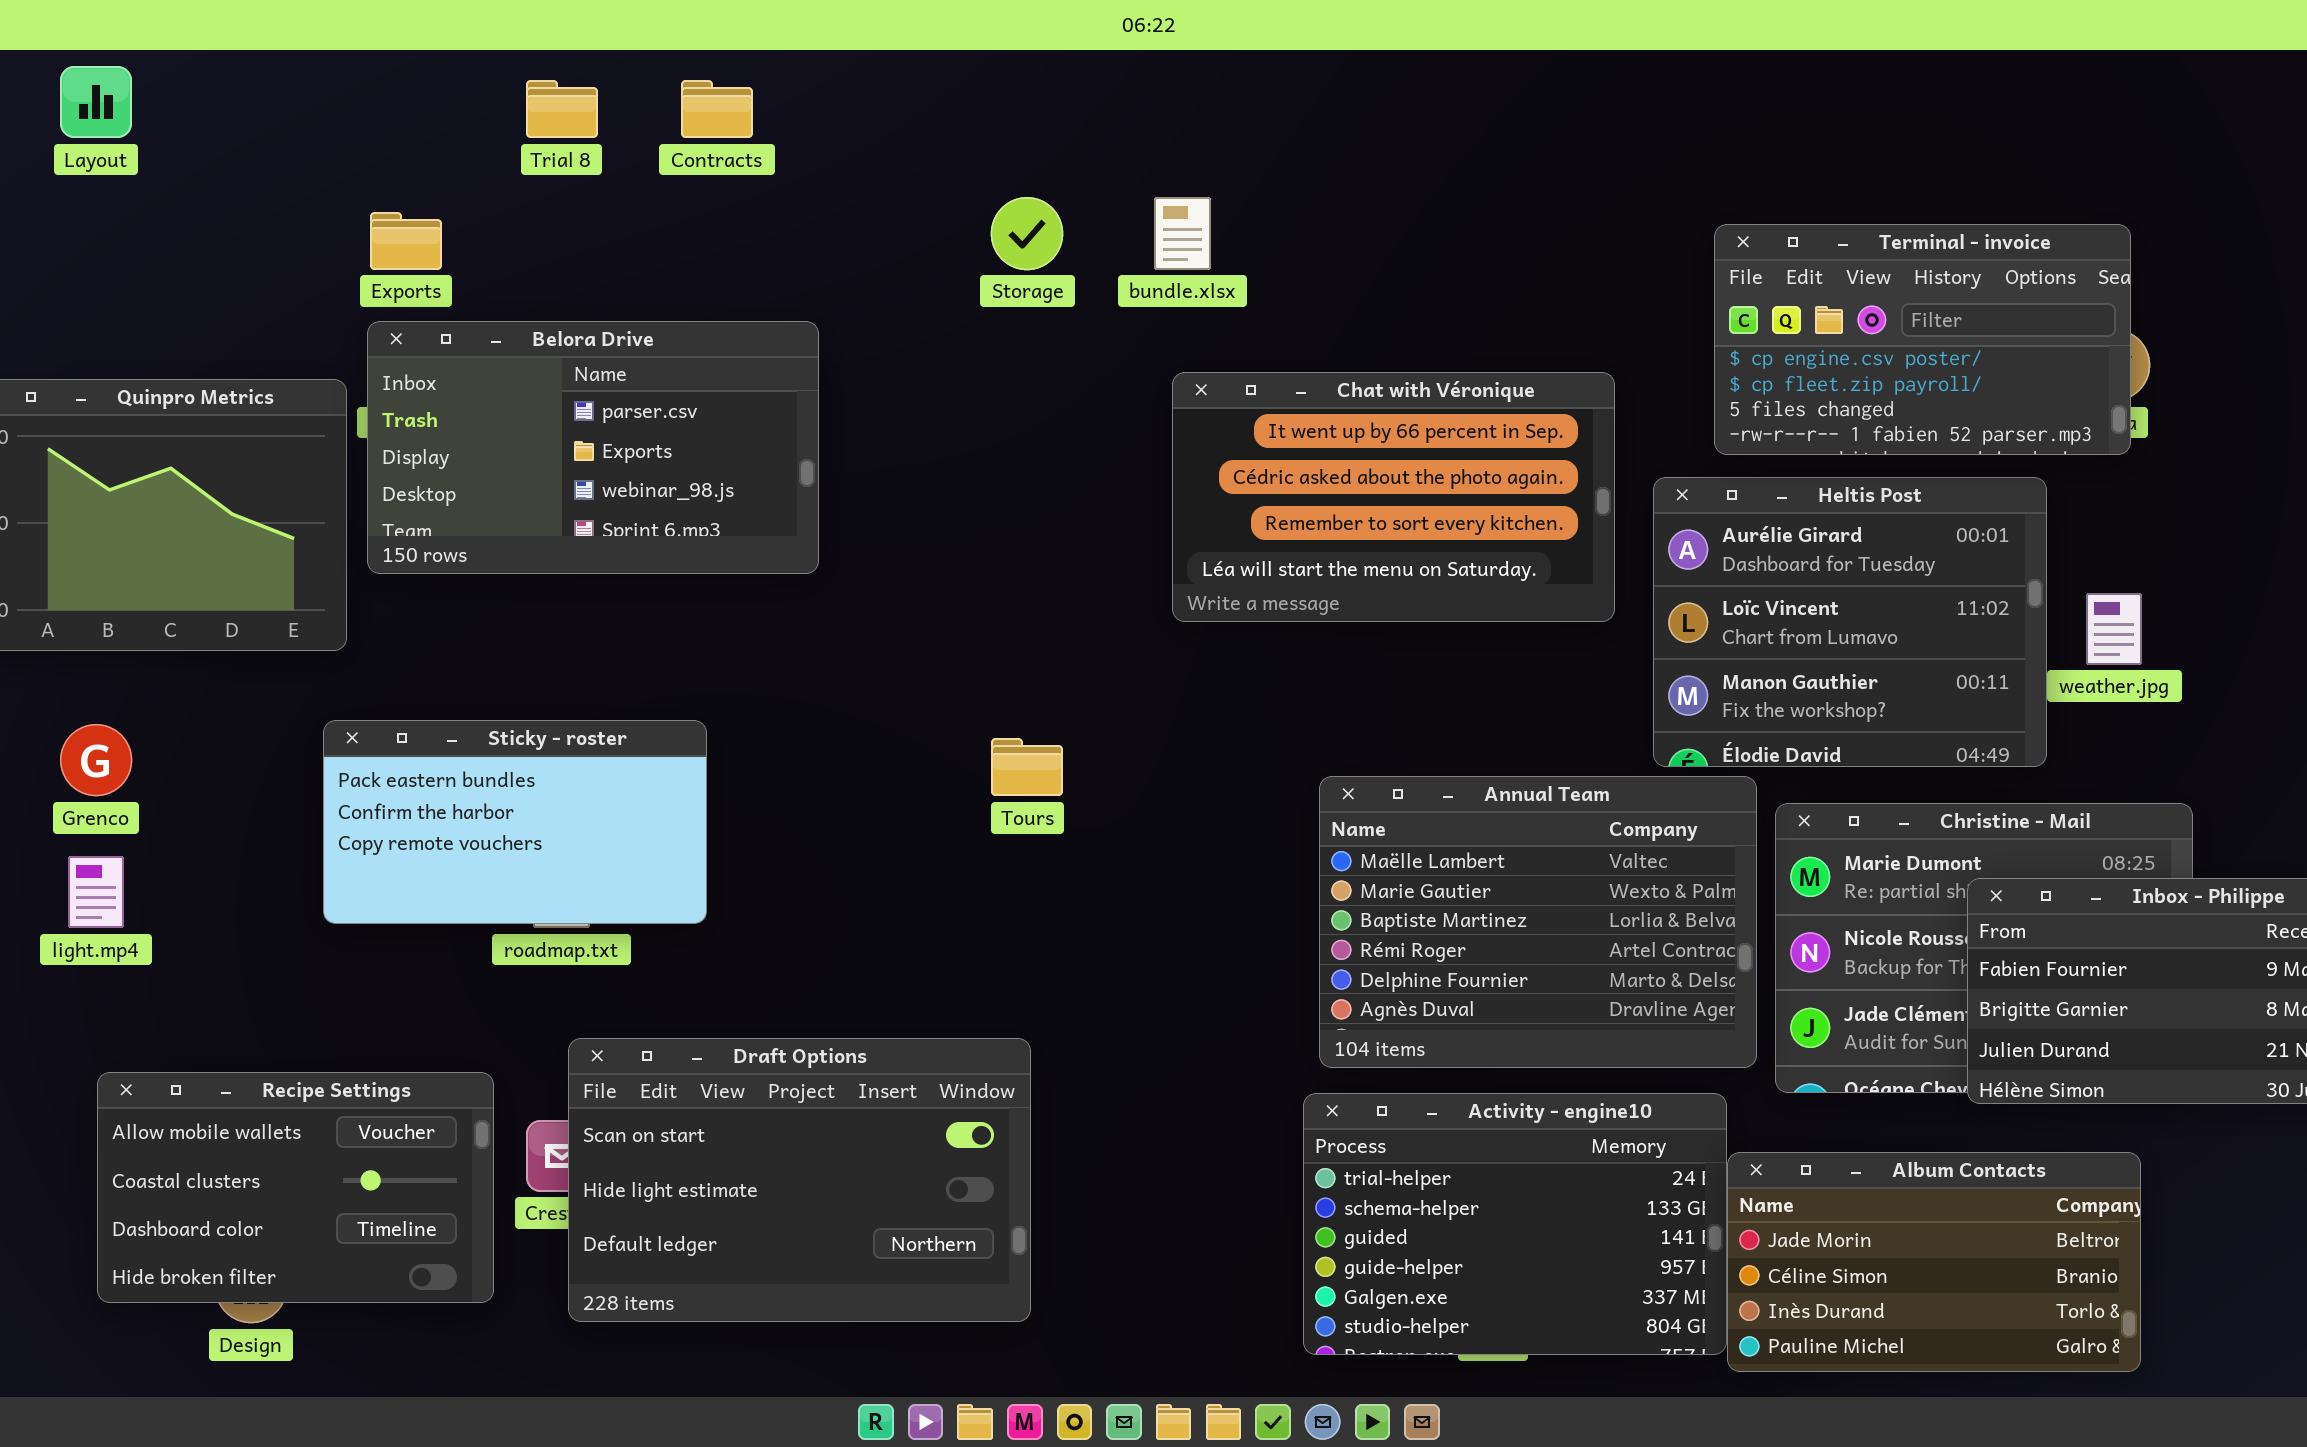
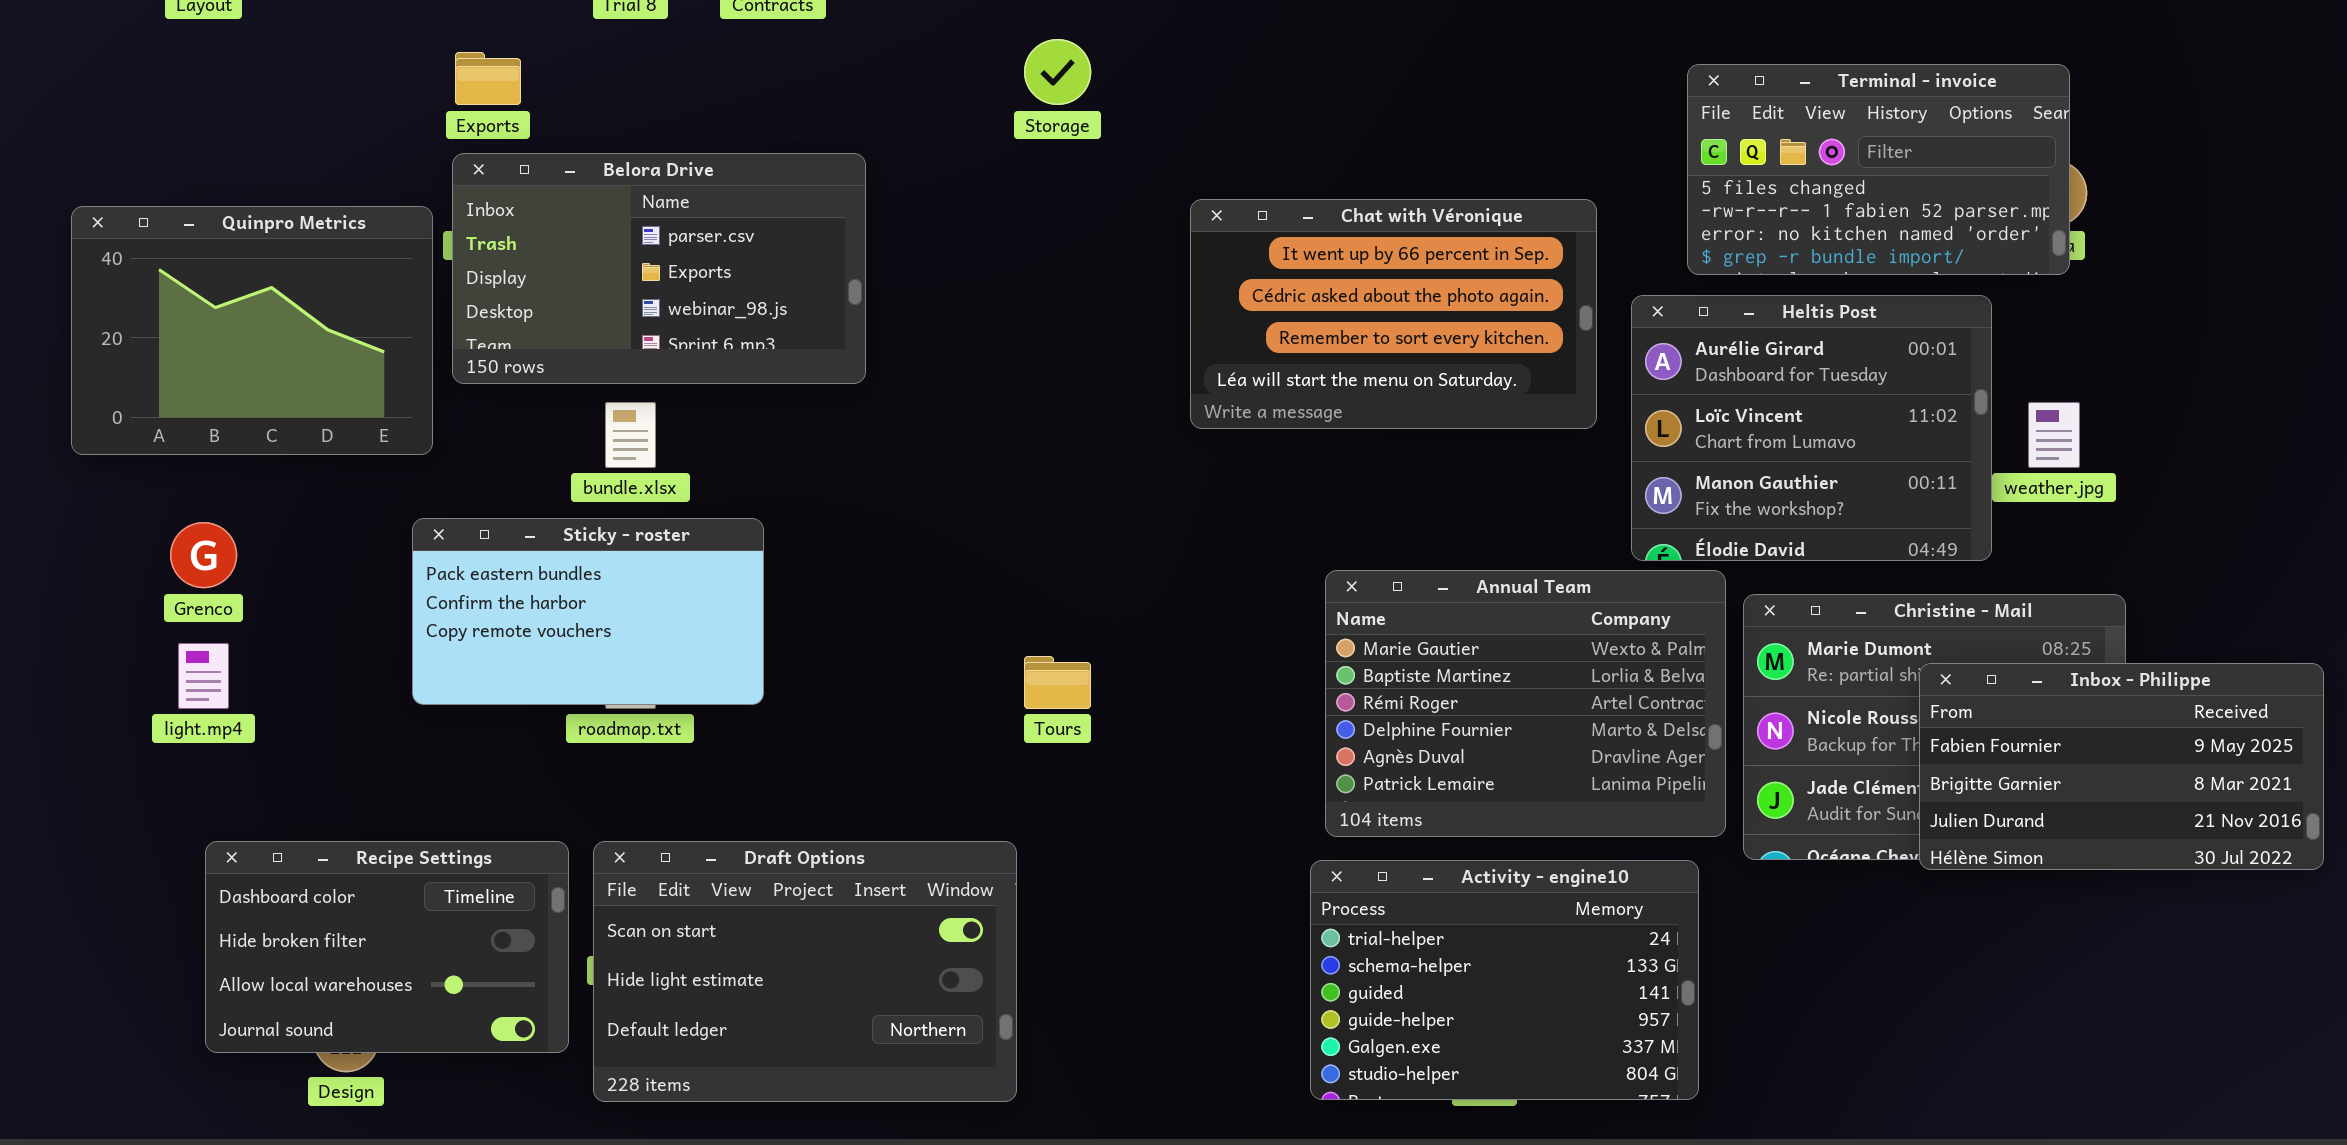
bundle.xlsx: [1154,197,1211,270] -> [605,402,656,468], moved
Terminal - invoice: [1714,224,2131,455] -> [1687,64,2070,275], scrolled down 2 rows
Tours: [991,738,1063,796] -> [1024,656,1091,709], moved
Annual Team: [1319,776,1757,1068] -> [1325,570,1726,837], scrolled down 1 row
Draft Options: [568,1038,1031,1322] -> [593,841,1017,1102], moved
Recipe Settings: [97,1072,494,1303] -> [205,841,569,1053], scrolled down 2 rows
Album Contacts: [1727,1152,2141,1372] -> none, closed

